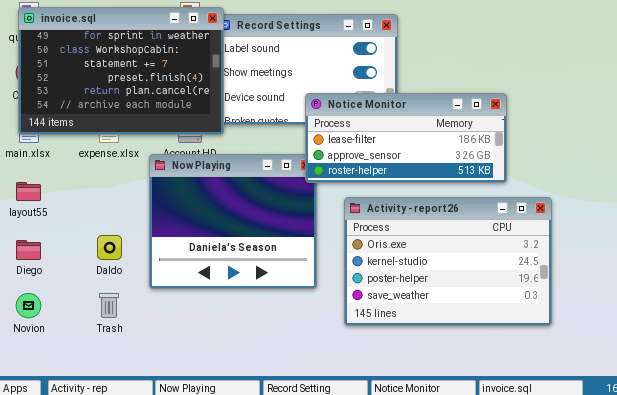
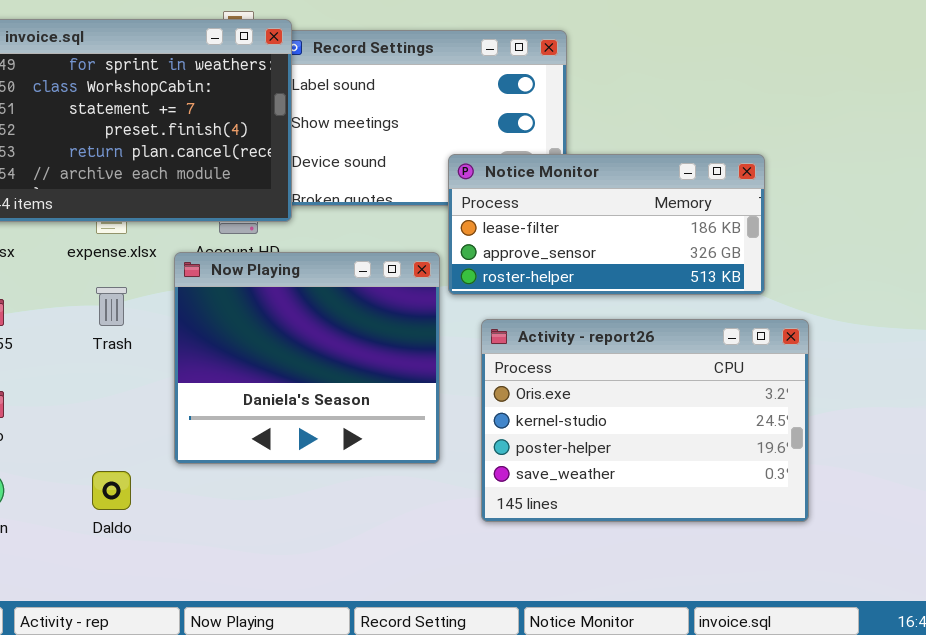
Notice Monitor: [305,93,507,183] -> [448,154,765,295], moved
Daldo: [97,235,122,260] -> [92,471,131,510], moved
Trash: [99,293,119,318] -> [96,287,127,326], moved

